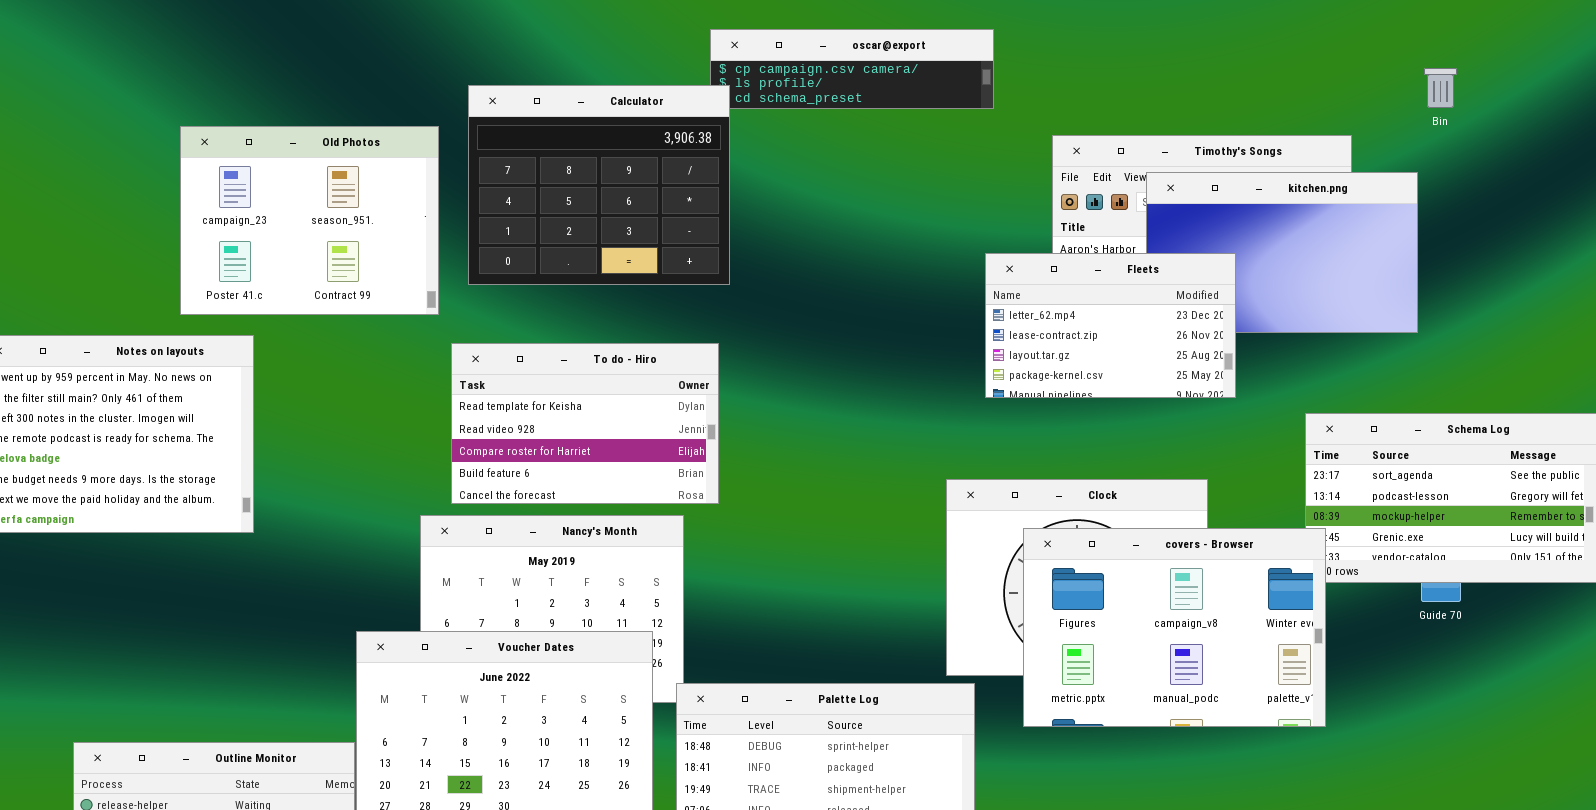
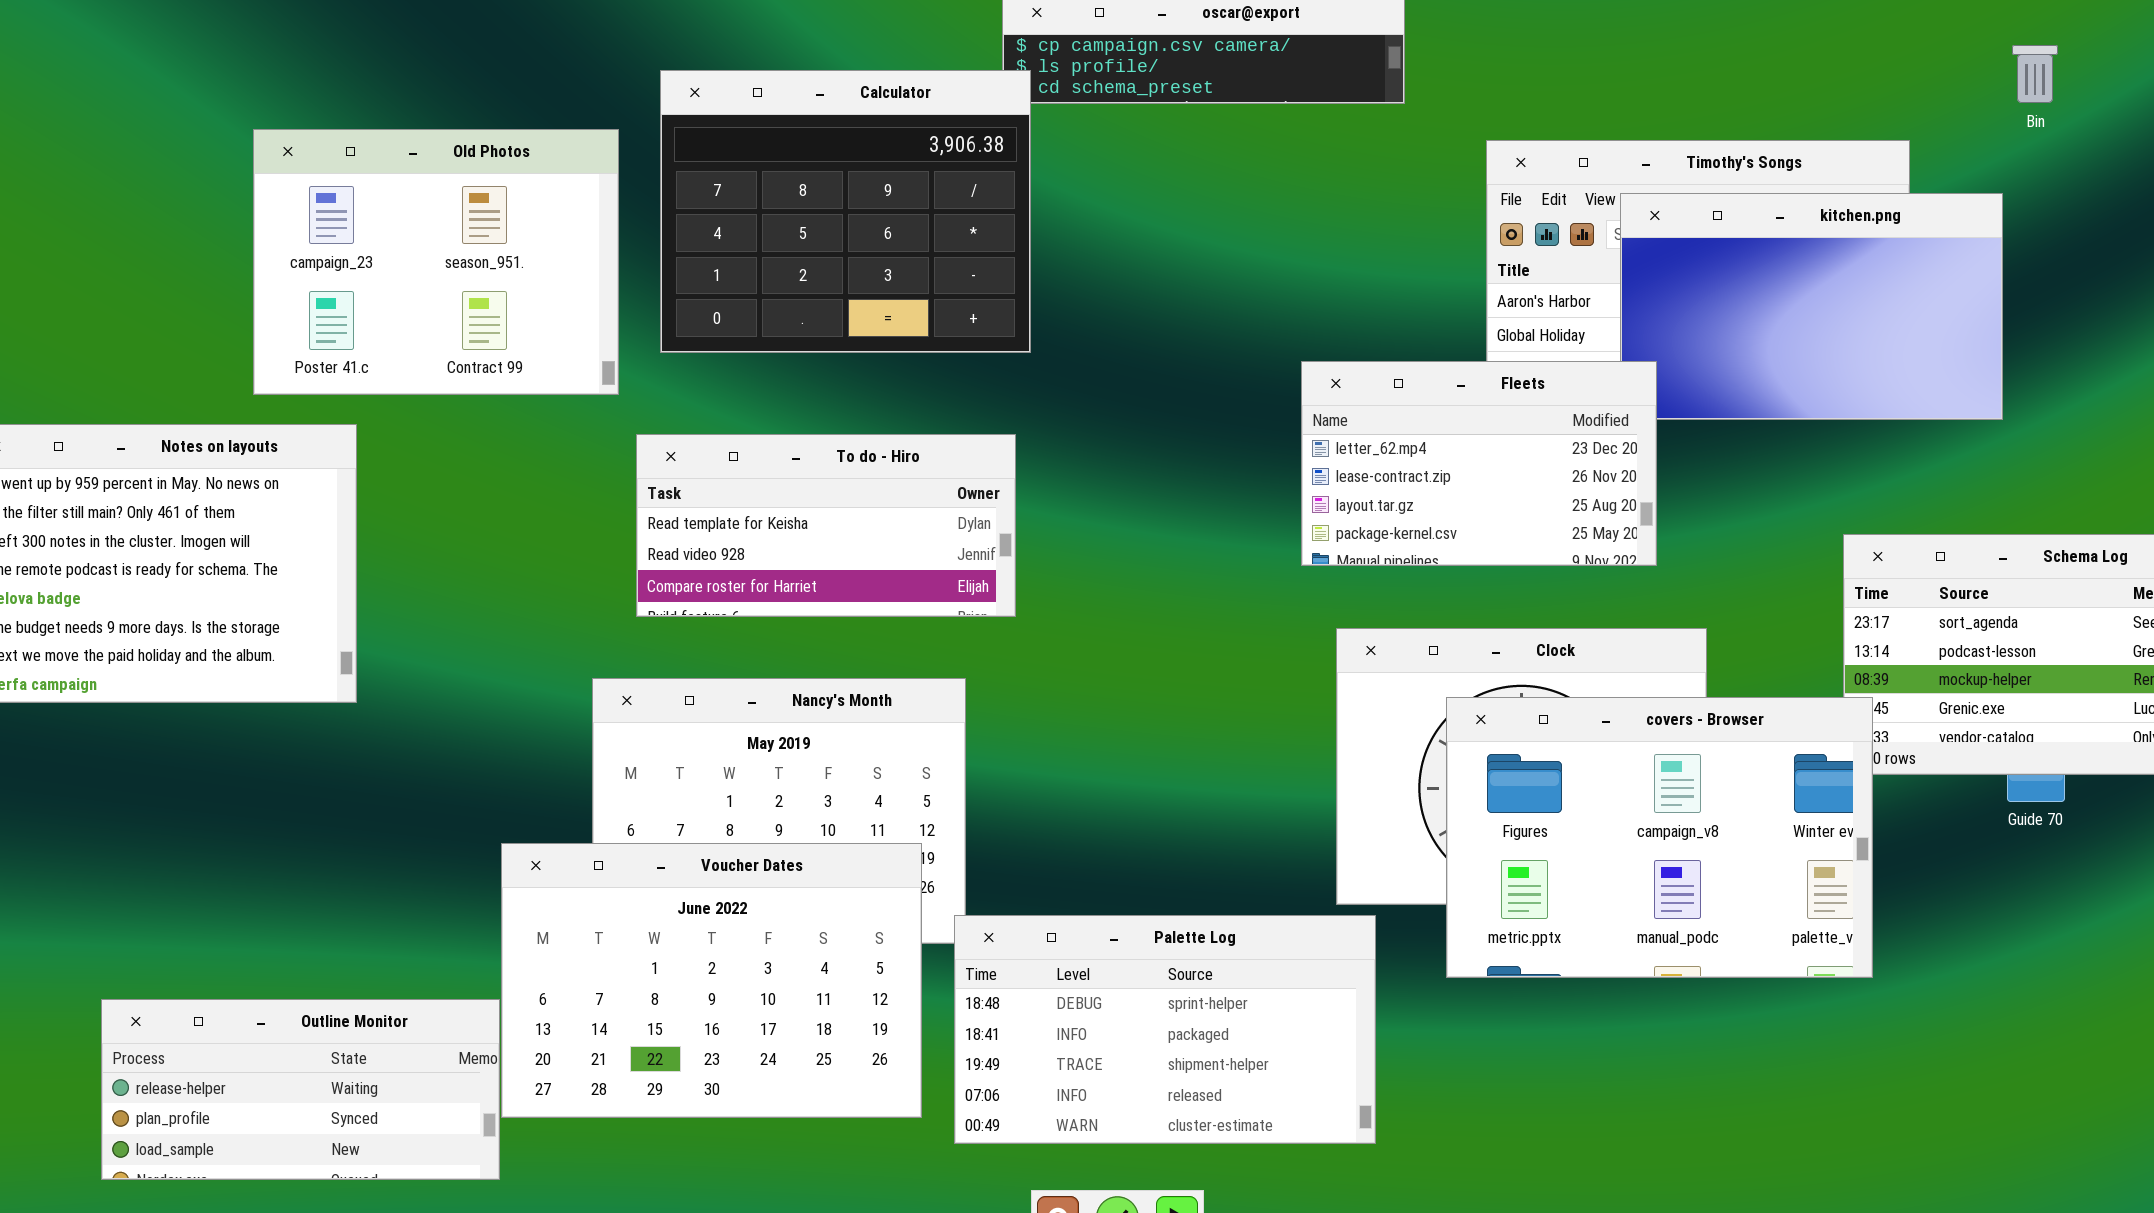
Fleets: [985,253,1236,398] -> [1301,361,1657,566], moved
To do - Hiro: [451,343,719,504] -> [636,434,1016,617], resized

